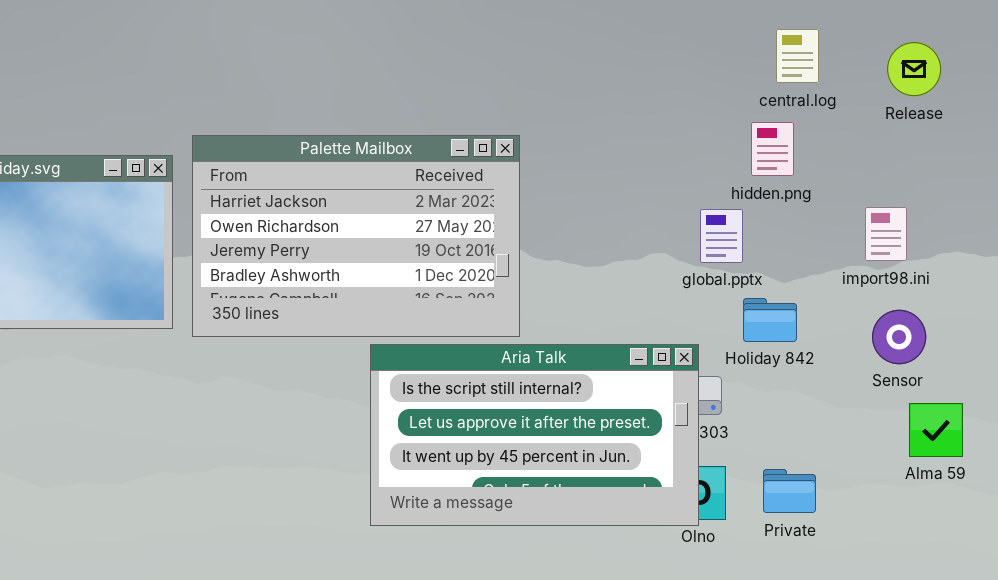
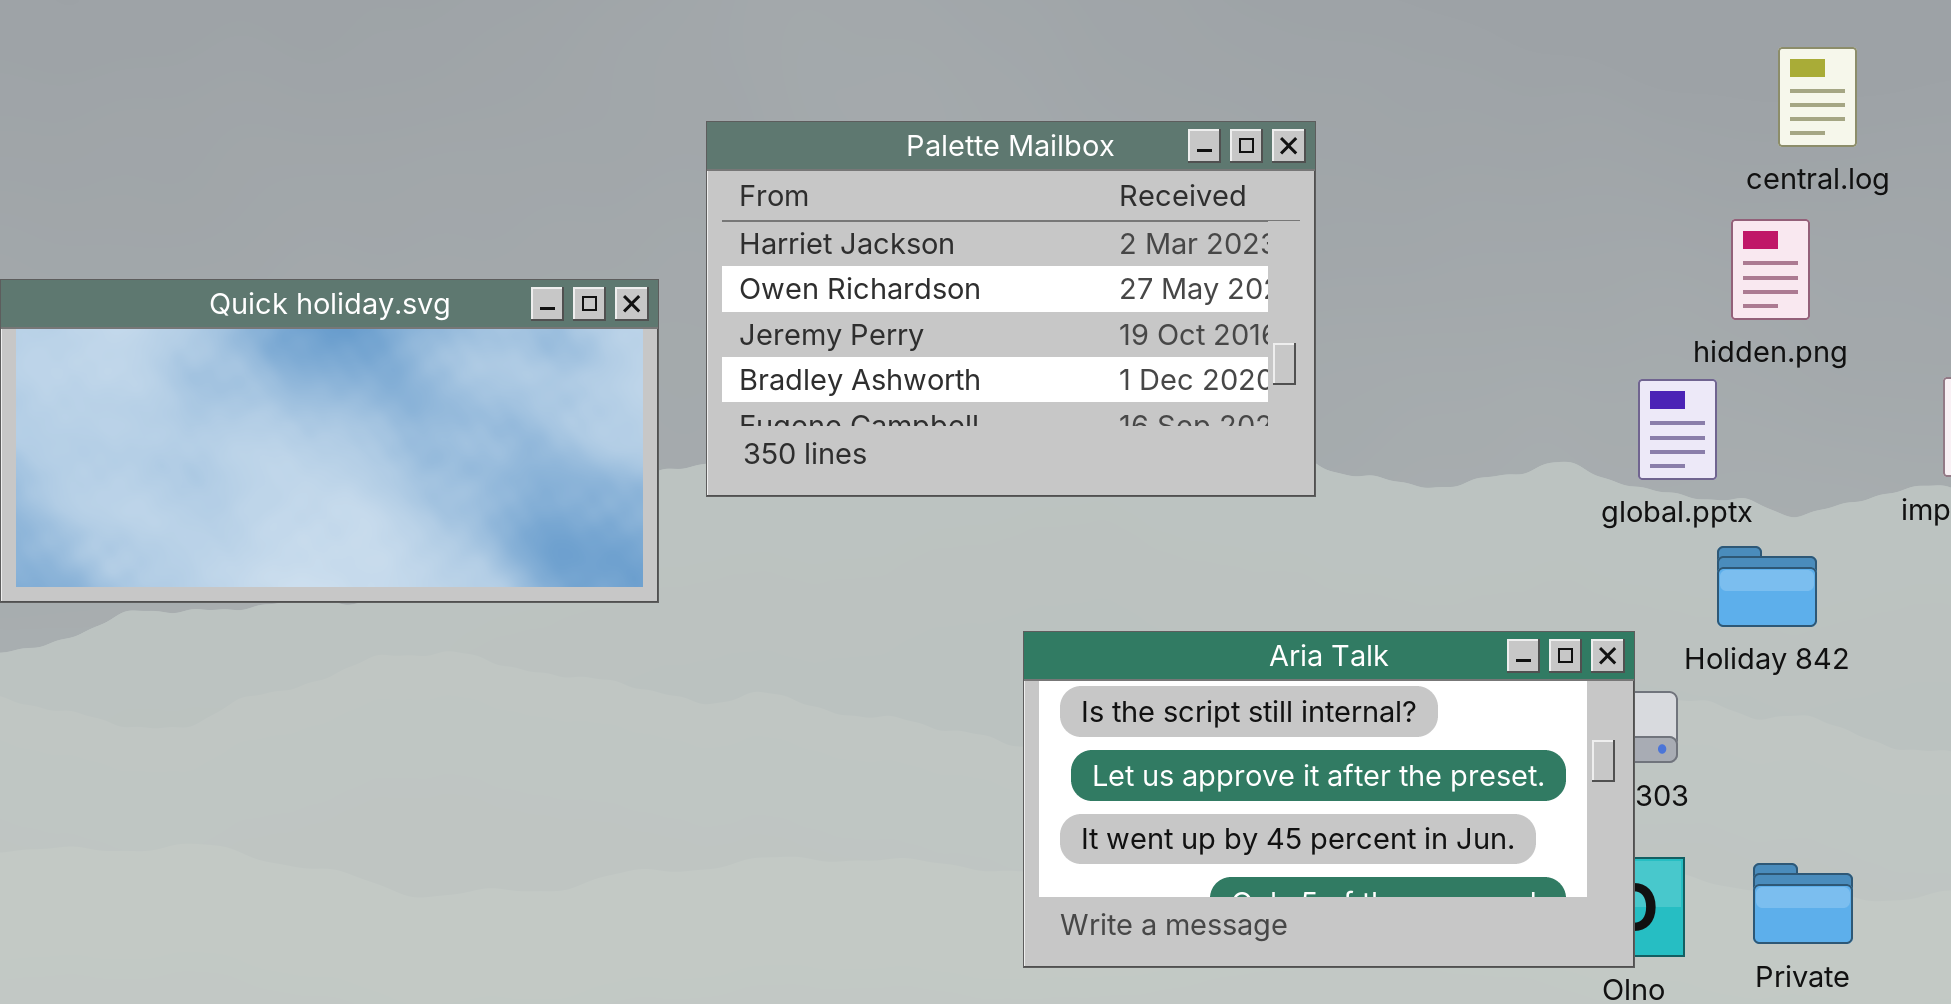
Palette Mailbox: [192,135,520,337] -> [706,121,1316,497], moved

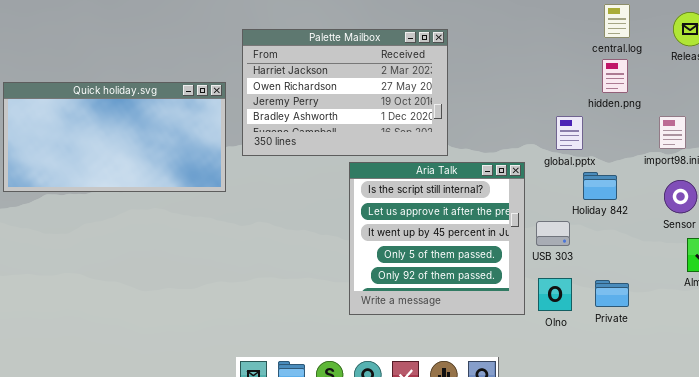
hidden.png: [1731,219,1810,320] -> [602,59,628,93], moved
Aria Talk: [1023,631,1635,968] -> [349,162,525,315], resized

